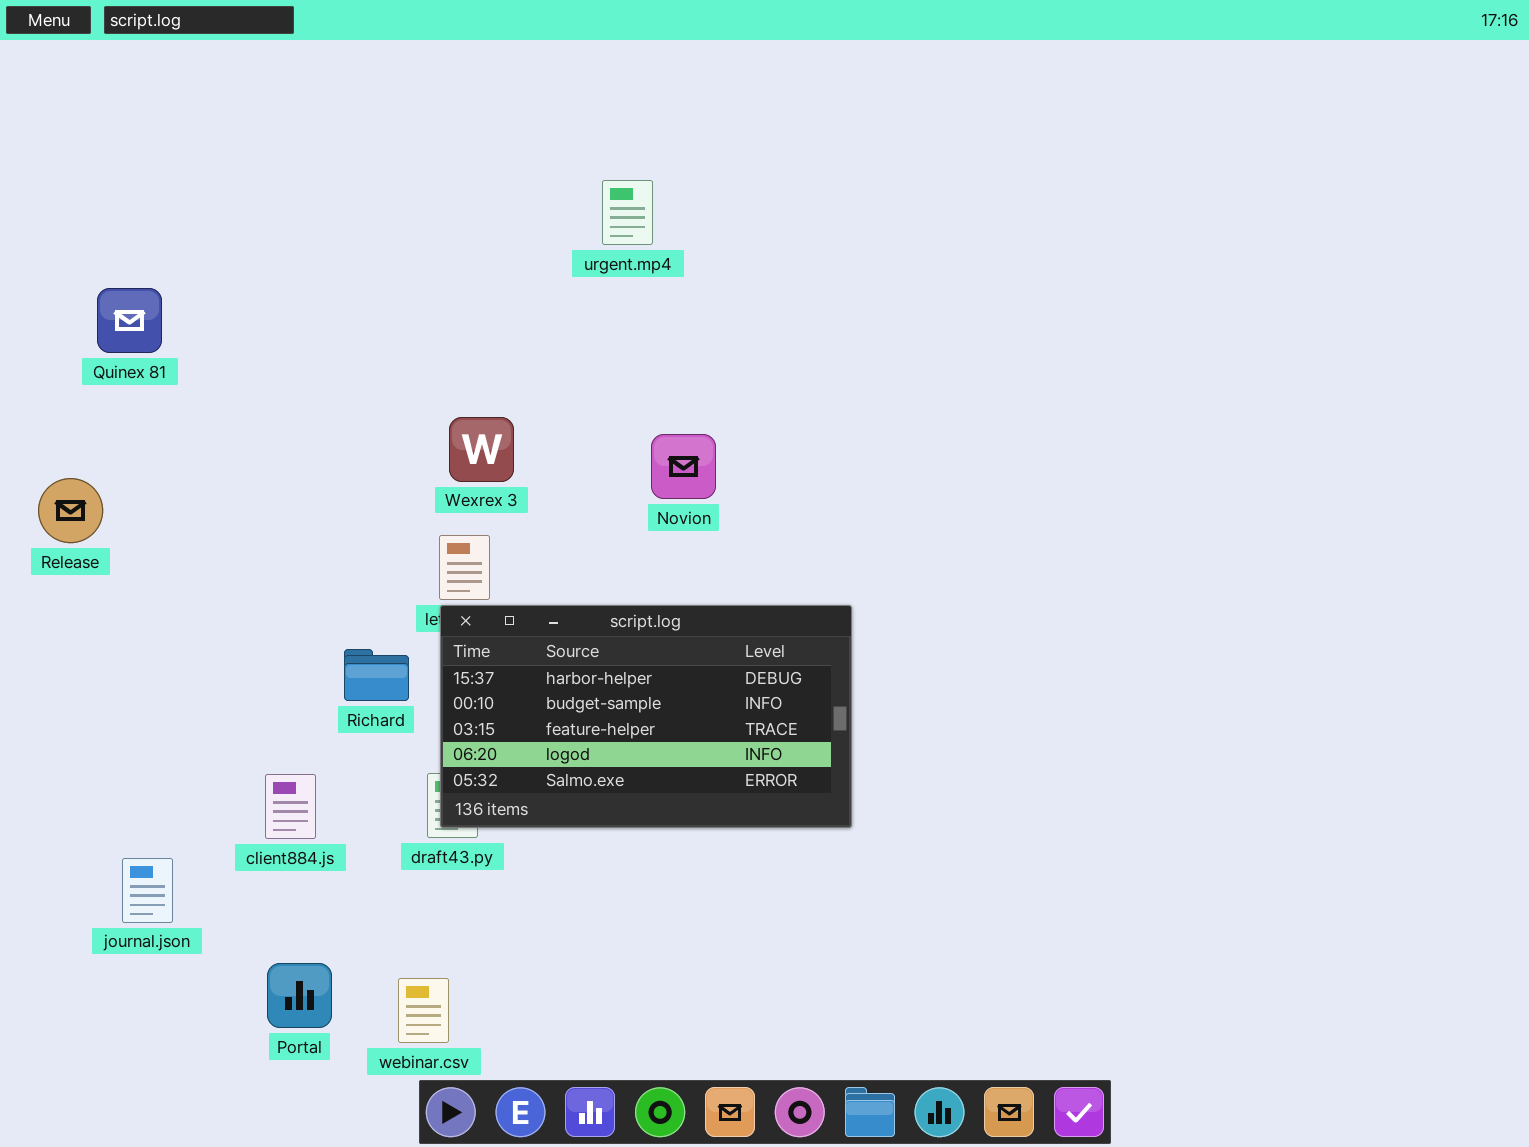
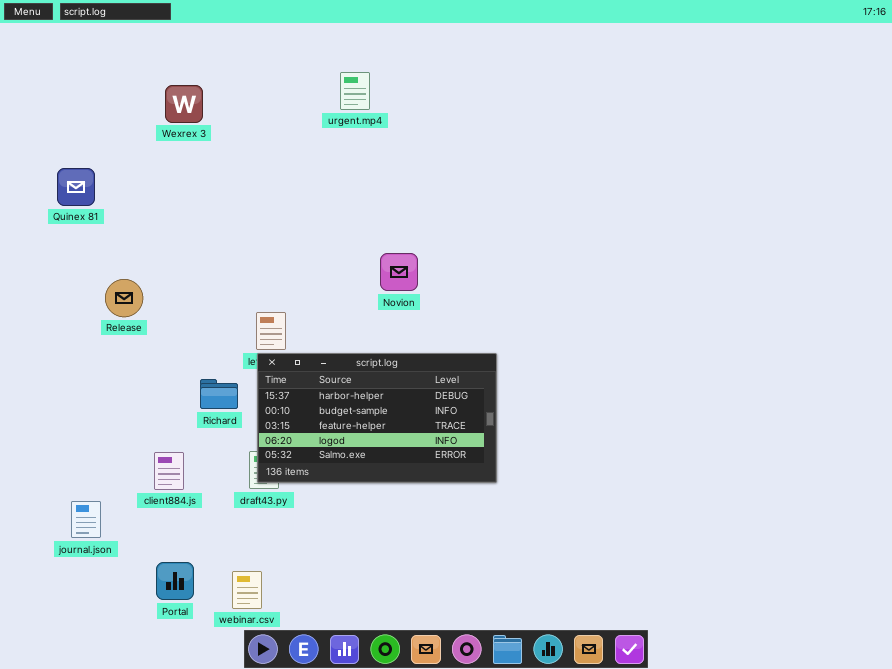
urgent.mp4: [602,180,653,245] -> [340,72,370,110], moved
Wexrex 3: [449,417,514,482] -> [165,85,203,123], moved
Release: [38,478,103,543] -> [105,279,143,317], moved

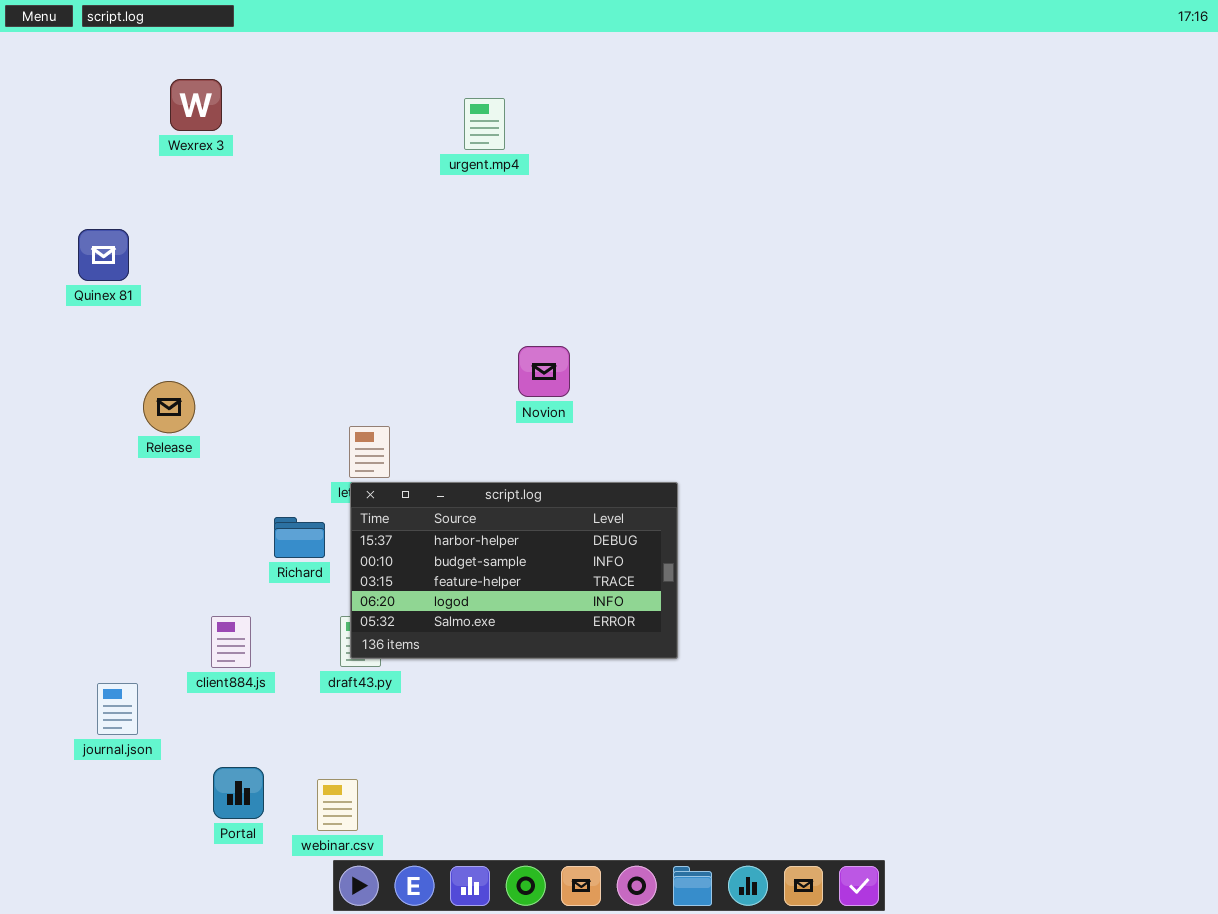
Wexrex 3: [165,85,203,123] -> [170,79,222,131], moved

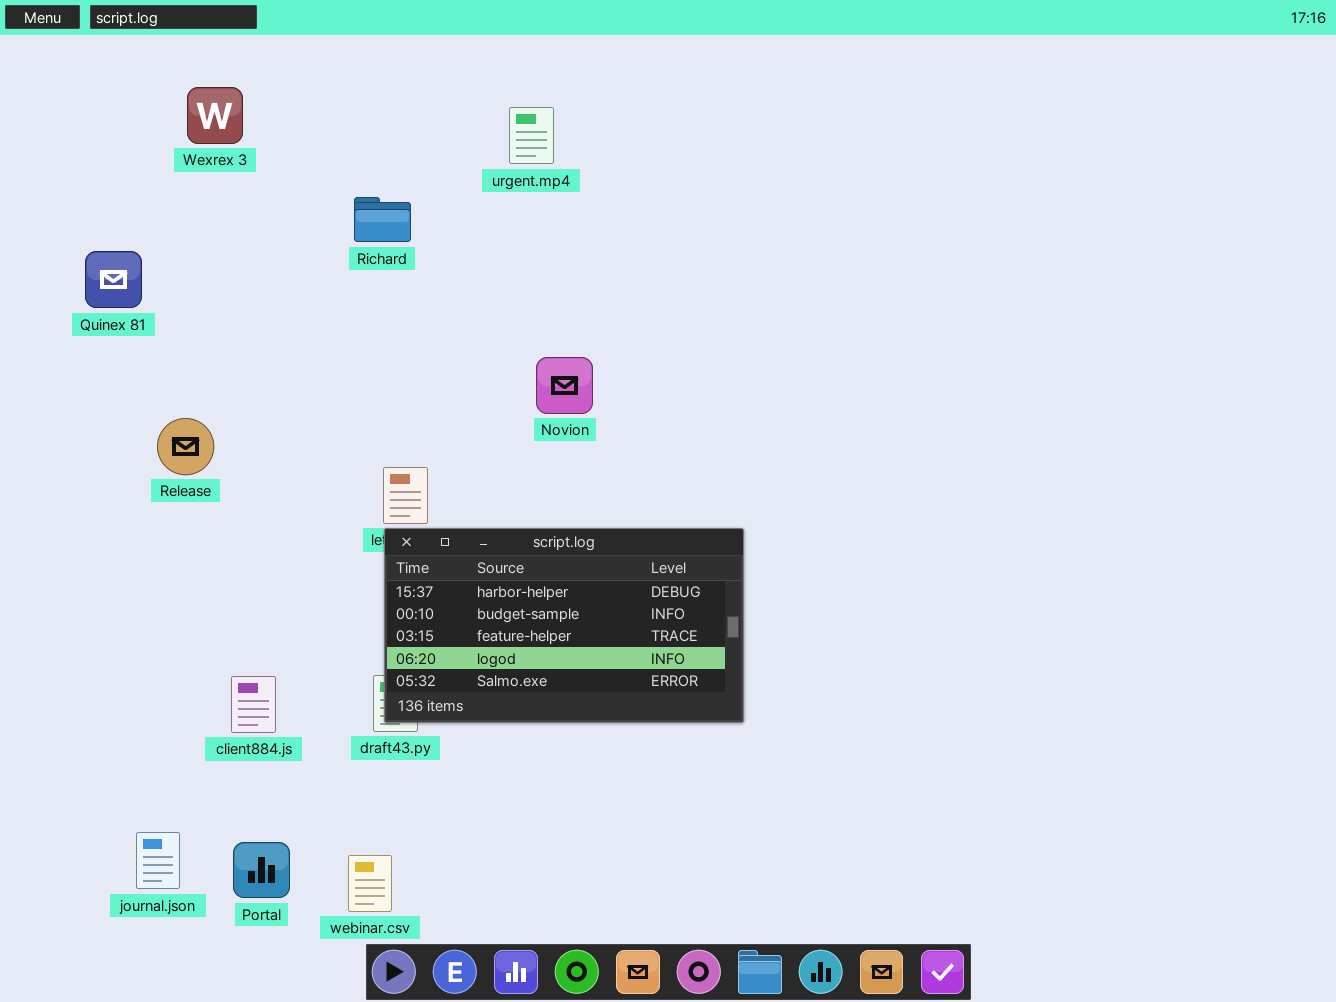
Novion: [518,346,570,397] -> [536,357,593,414], moved
Richard: [274,517,325,558] -> [354,197,411,242], moved
journal.json: [97,683,138,735] -> [136,832,180,889], moved

